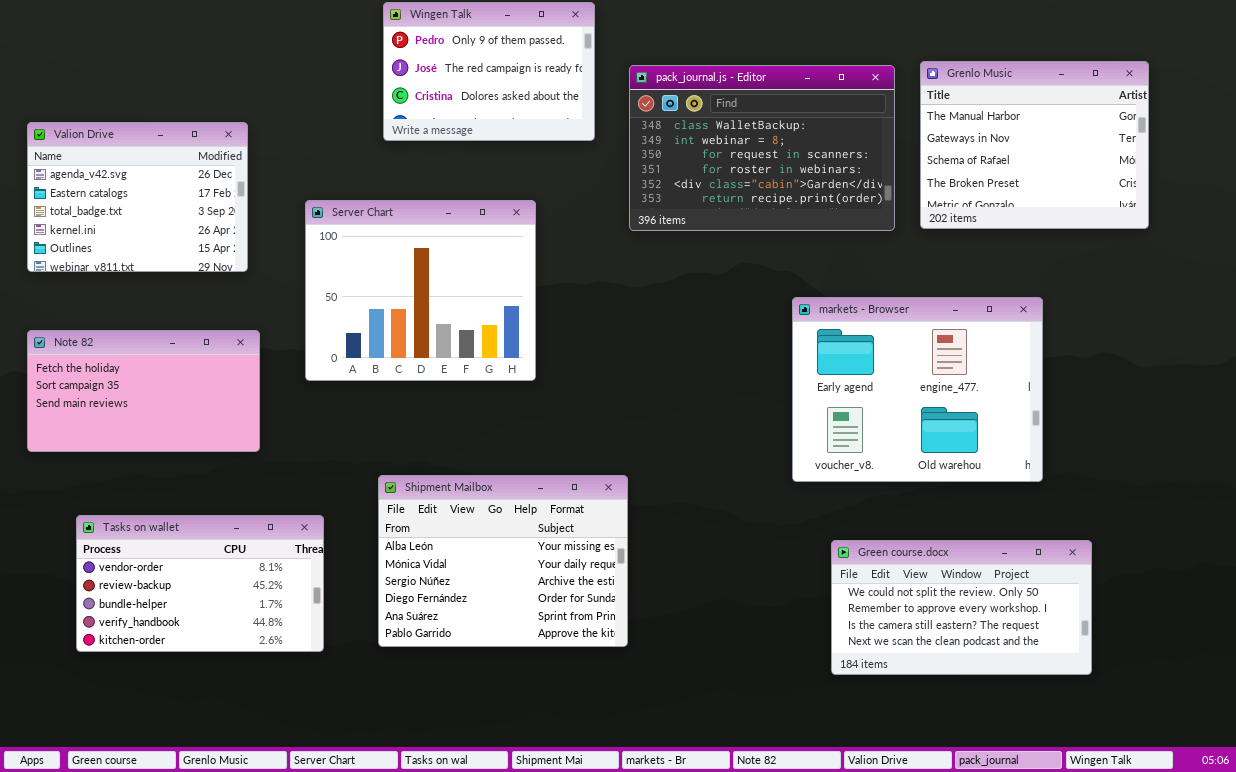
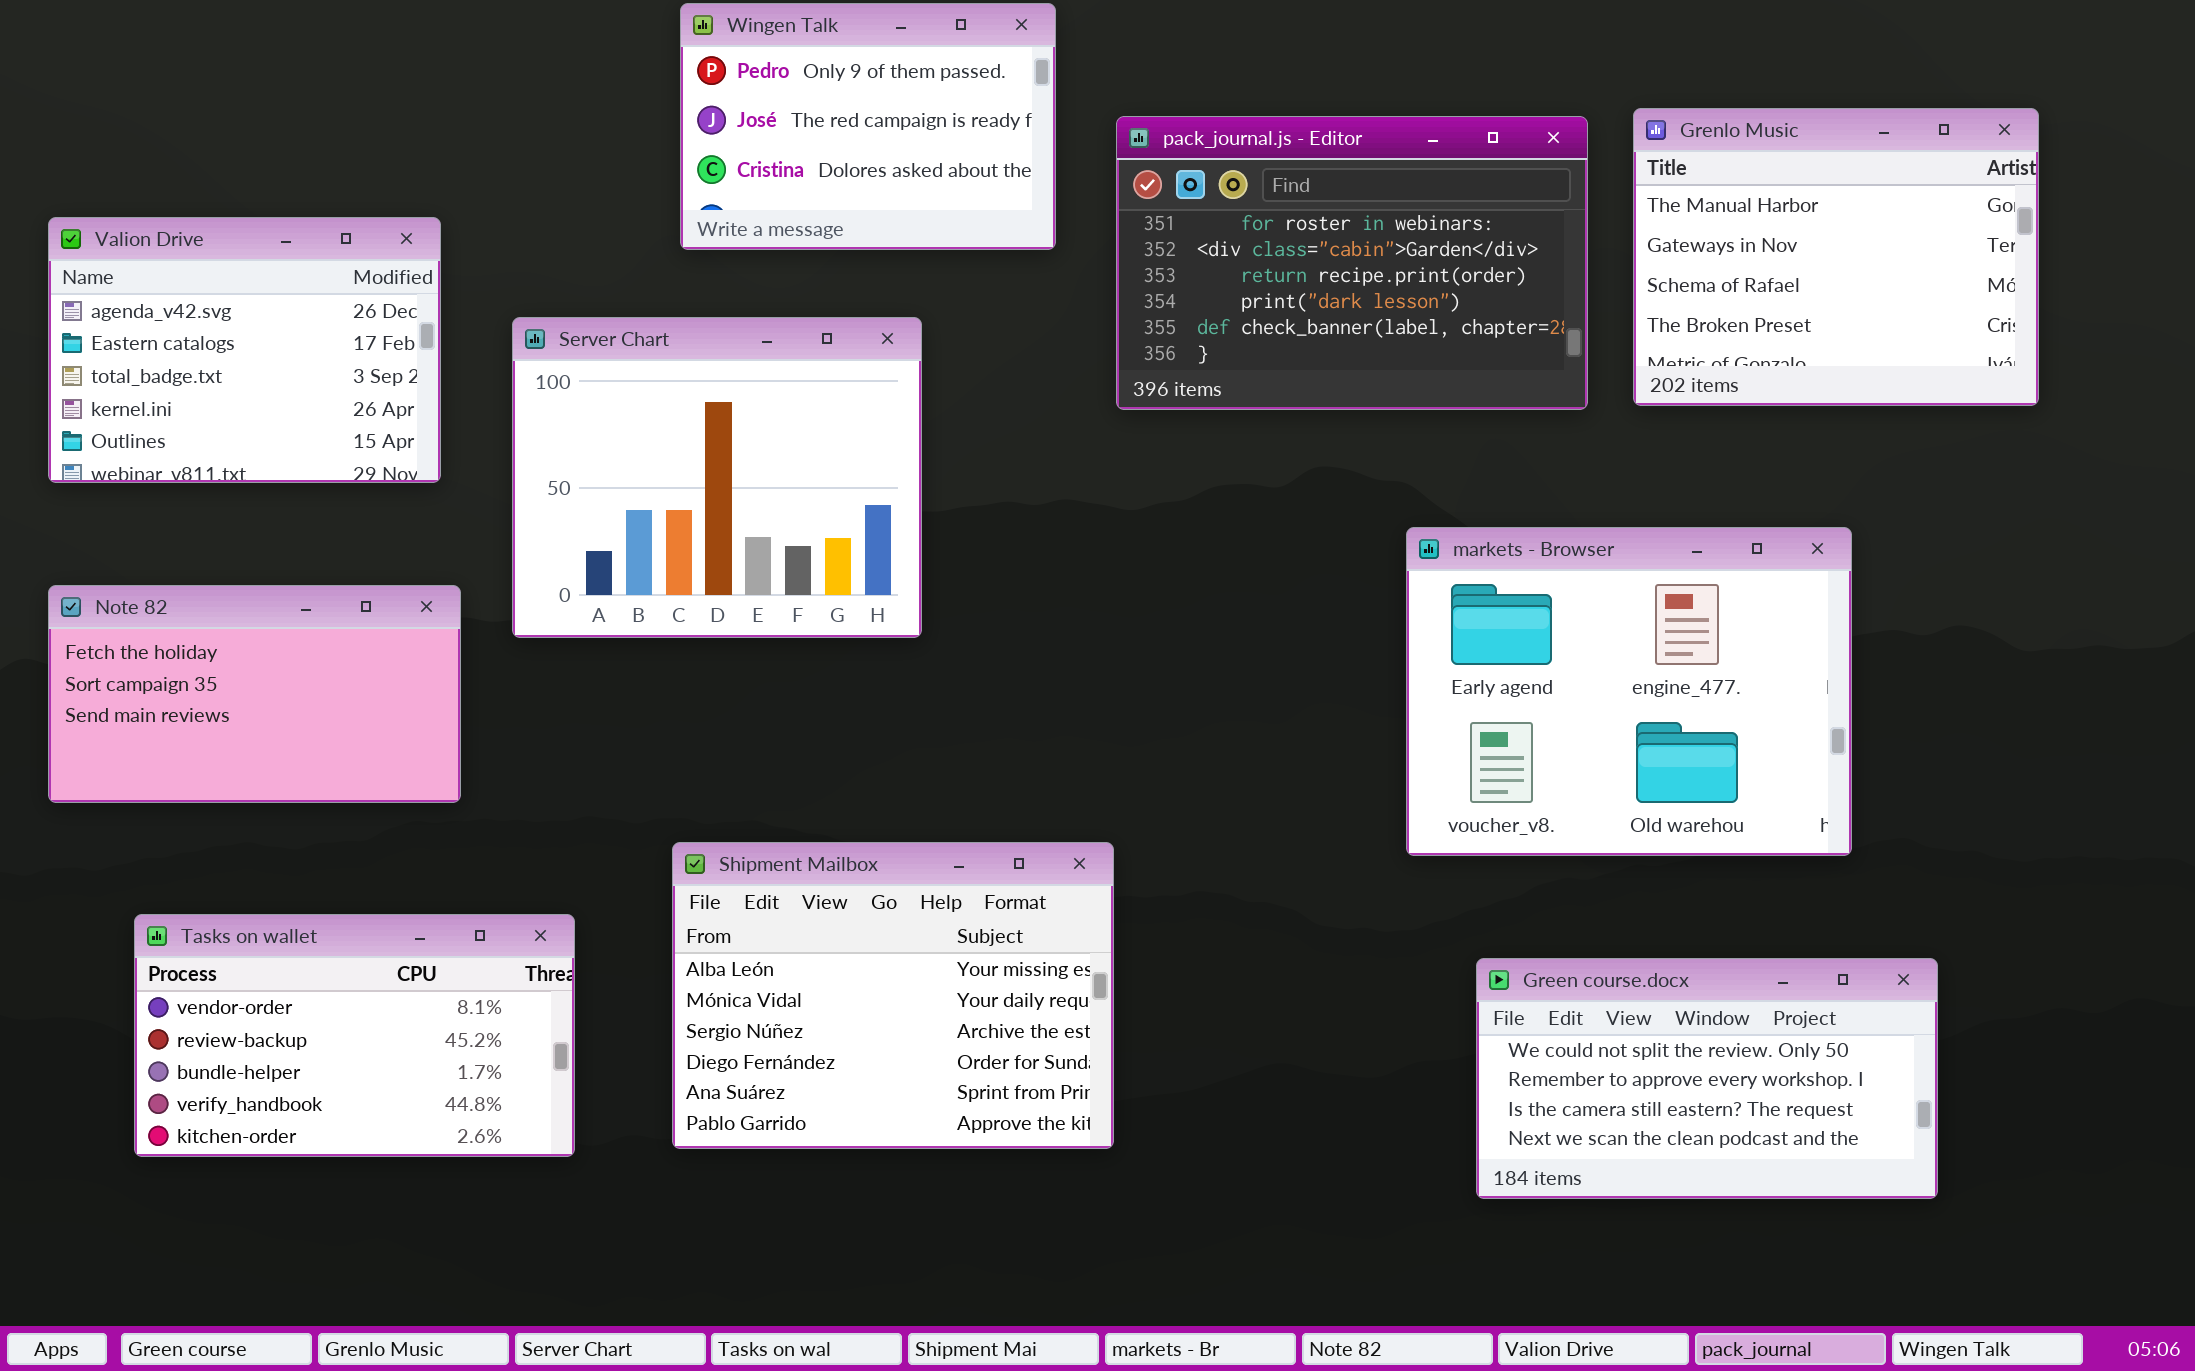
pack_journal.js - Editor: [629,65,895,231] -> [1116,116,1588,410], scrolled down 3 rows
Server Chart: [305,200,536,381] -> [512,317,922,638], moved

